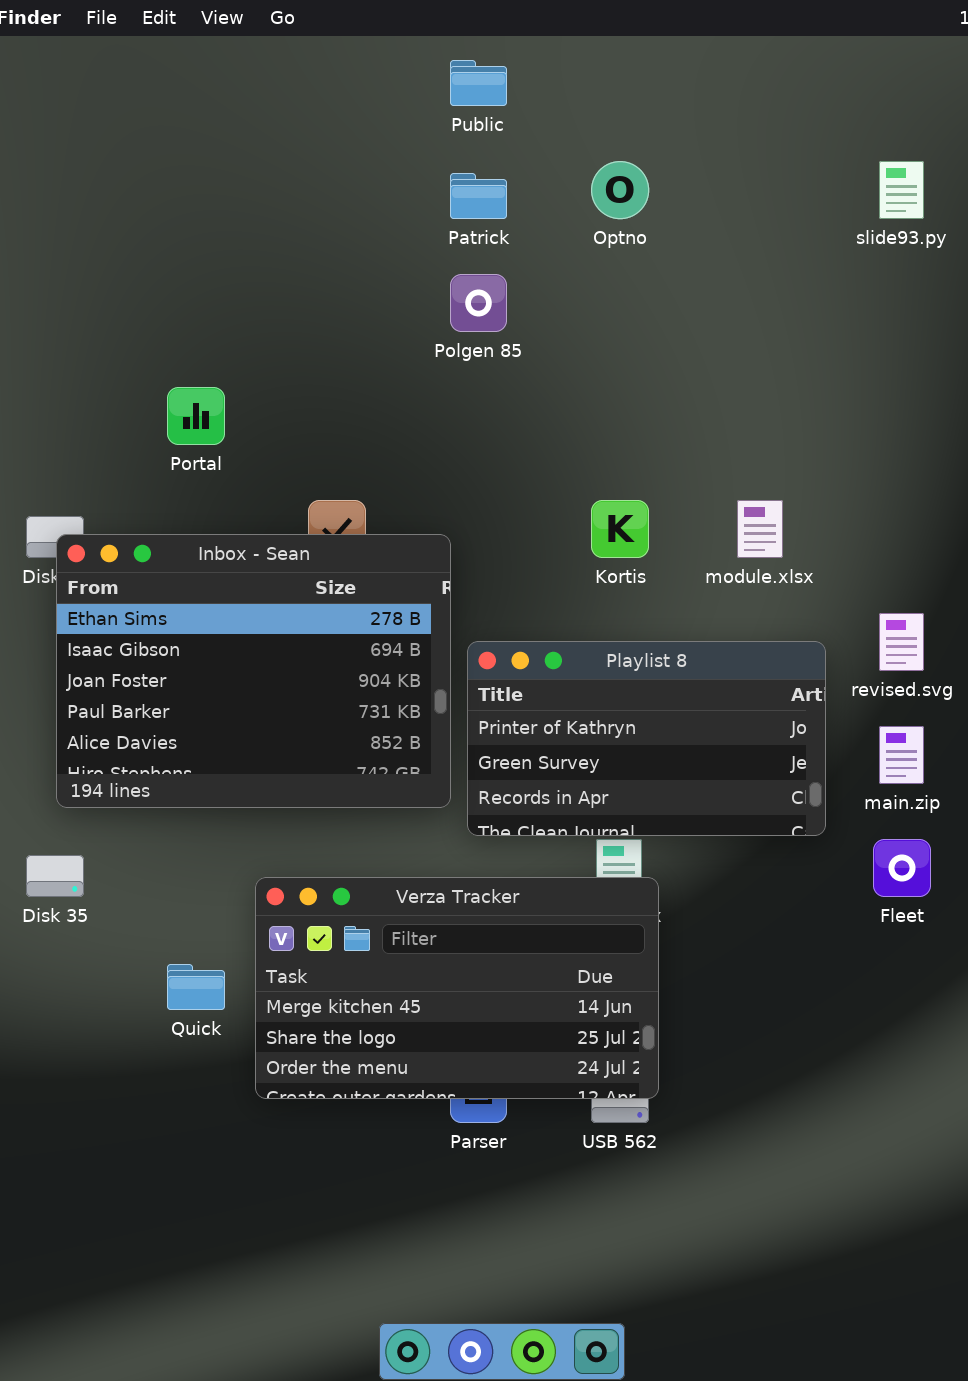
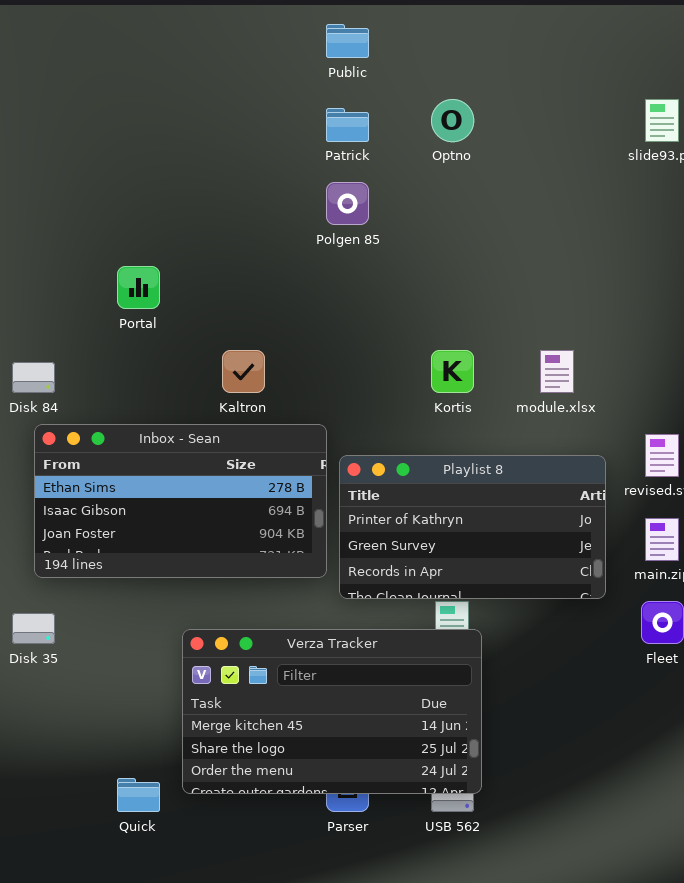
Inbox - Sean: [56,534,451,808] -> [34,424,327,578], resized
Quick: [167,964,225,1010] -> [117,778,160,812], moved

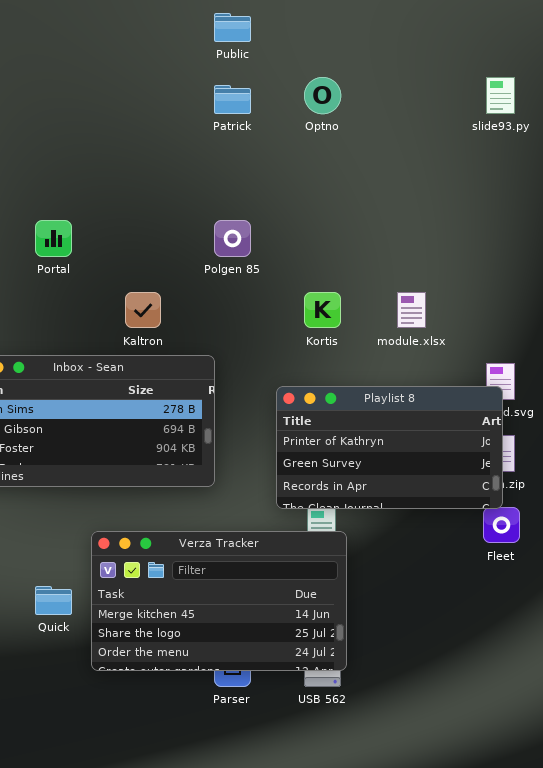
Polgen 85: [326,182,369,225] -> [214,220,251,257], moved
Playlist 8: [339,455,606,599] -> [276,386,503,509], moved
Quick: [117,778,160,812] -> [35,586,72,615], moved

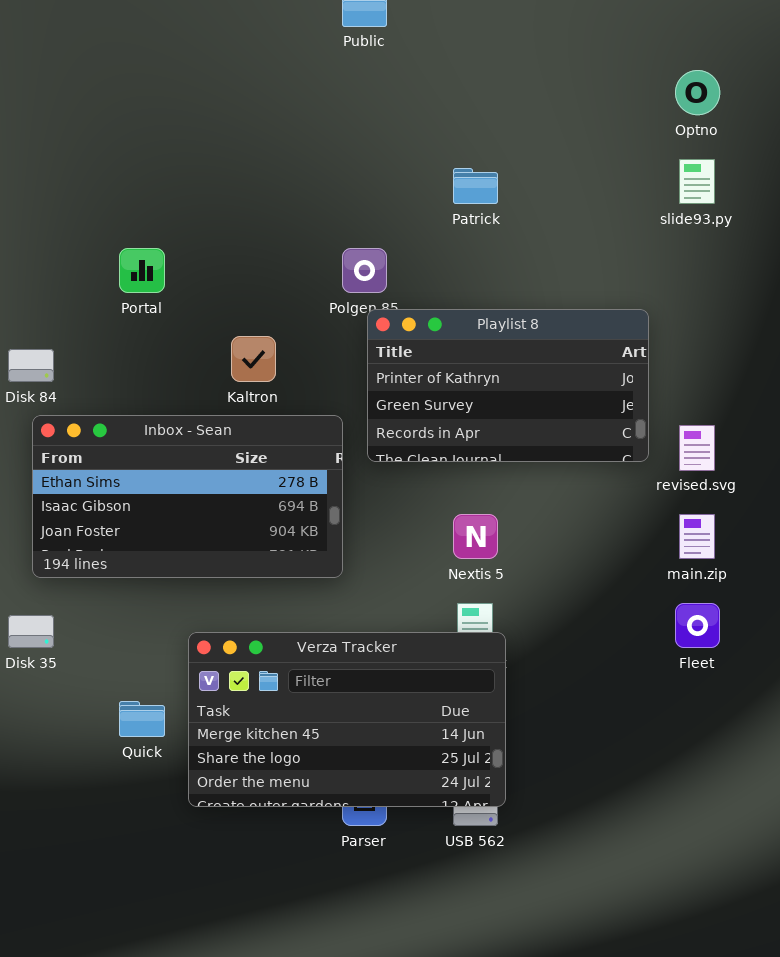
Optno: [304,77,341,114] -> [675,70,720,115], moved
slide93.py: [486,77,515,114] -> [679,159,715,204], moved
Patrick: [214,85,251,114] -> [453,168,498,204], moved
Playlist 8: [276,386,503,509] -> [367,309,649,462], moved

